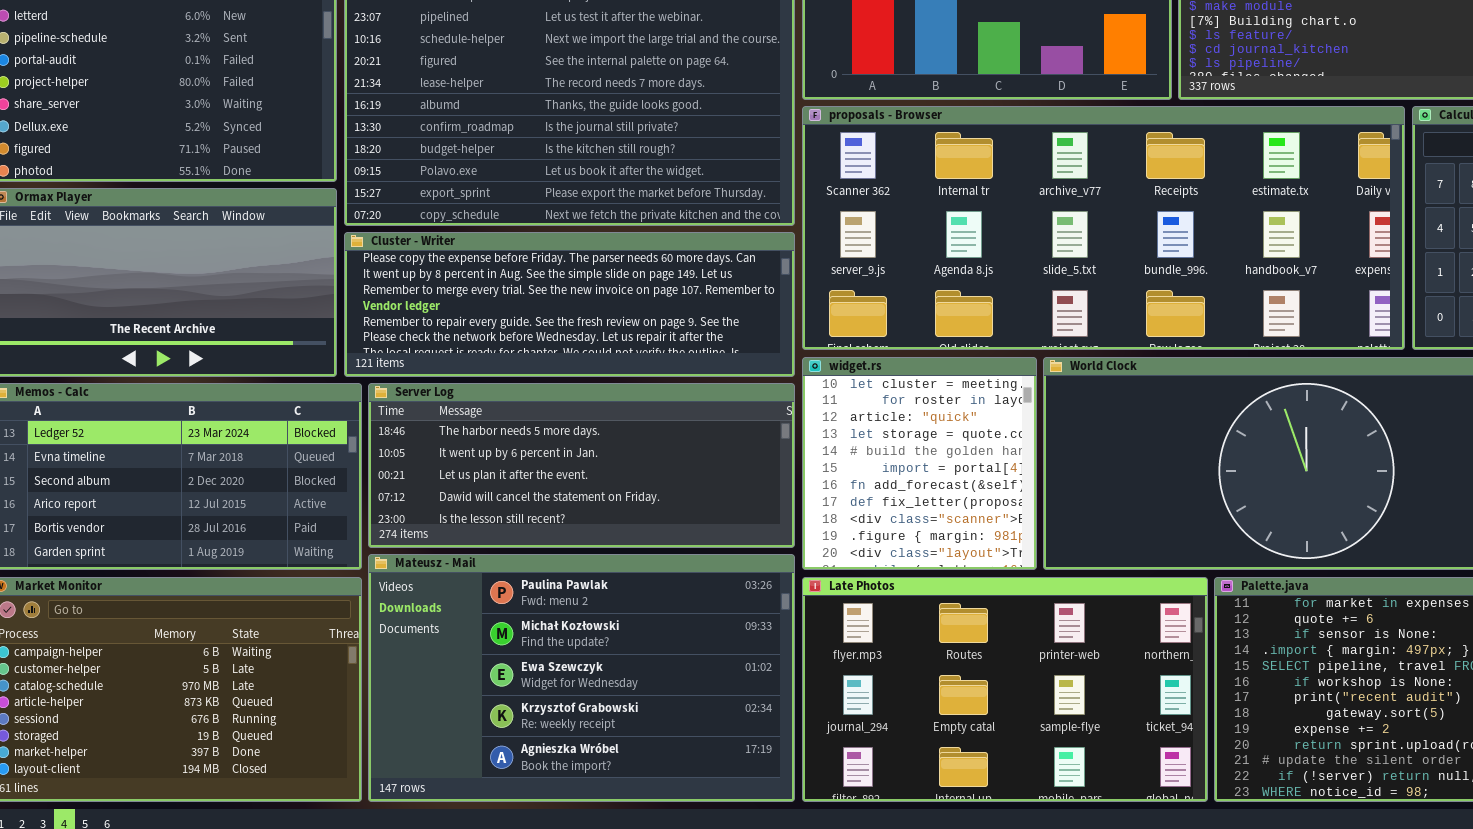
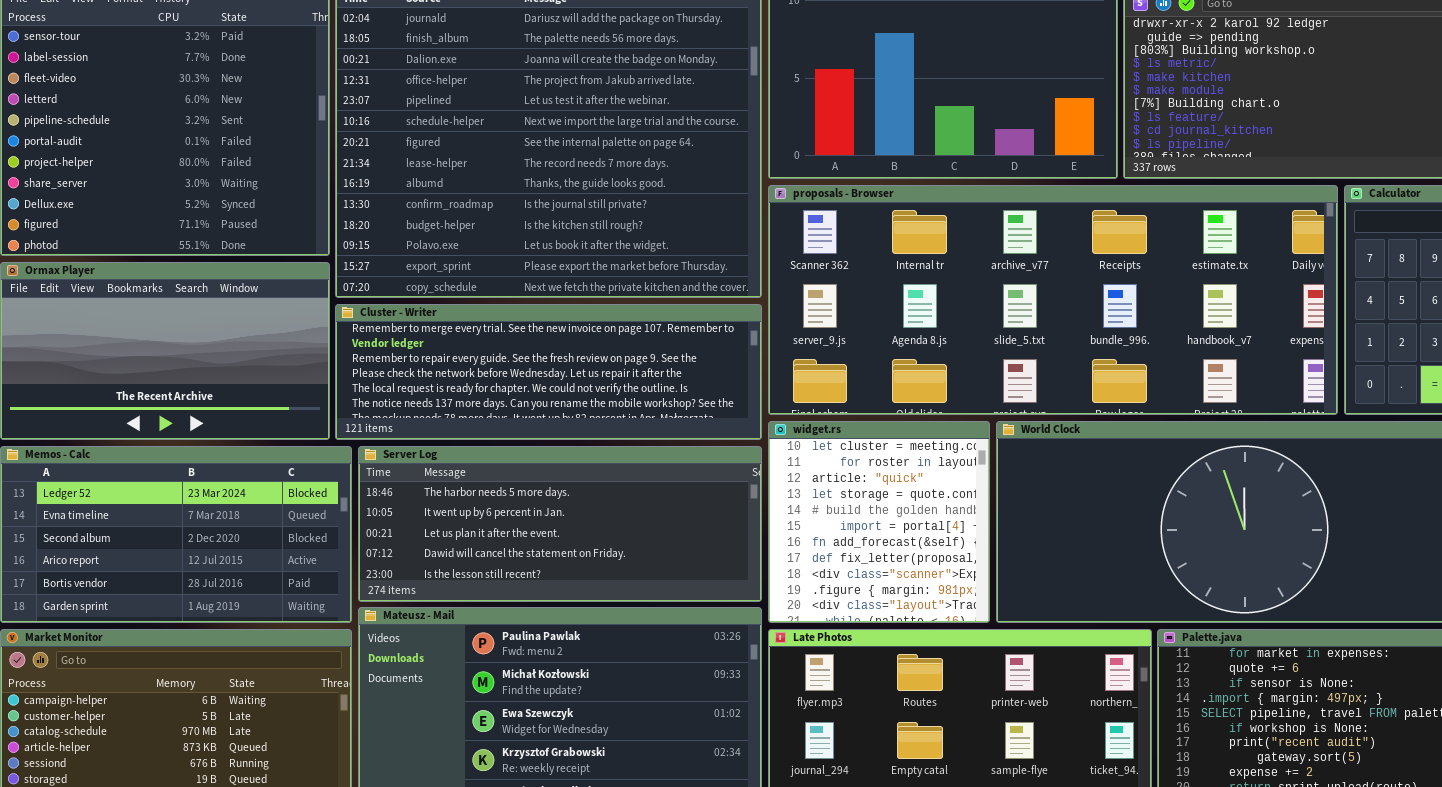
Cluster - Writer: [344,232,795,377] -> [335,304,762,440], scrolled down 2 rows

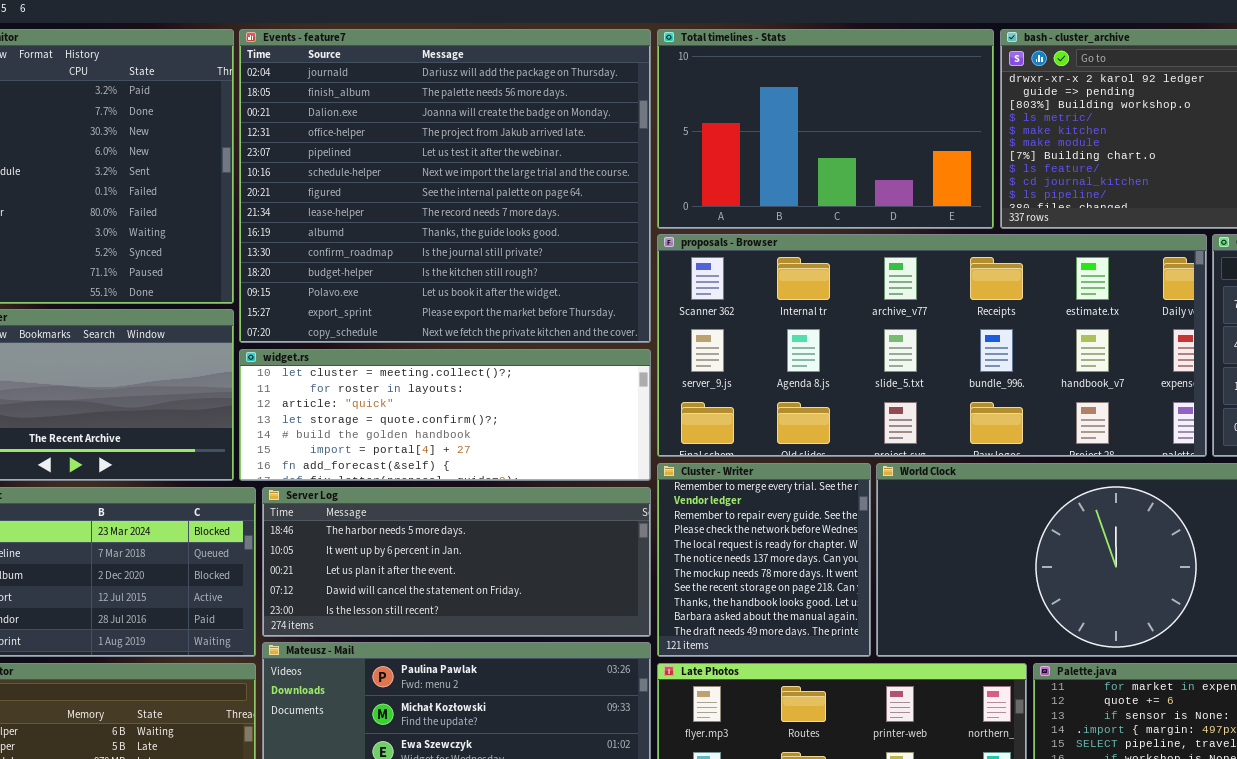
Cluster - Writer: [335,304,762,440] -> [657,463,871,657], moved, resized
widget.rs: [768,421,990,623] -> [239,349,651,481], moved, resized

